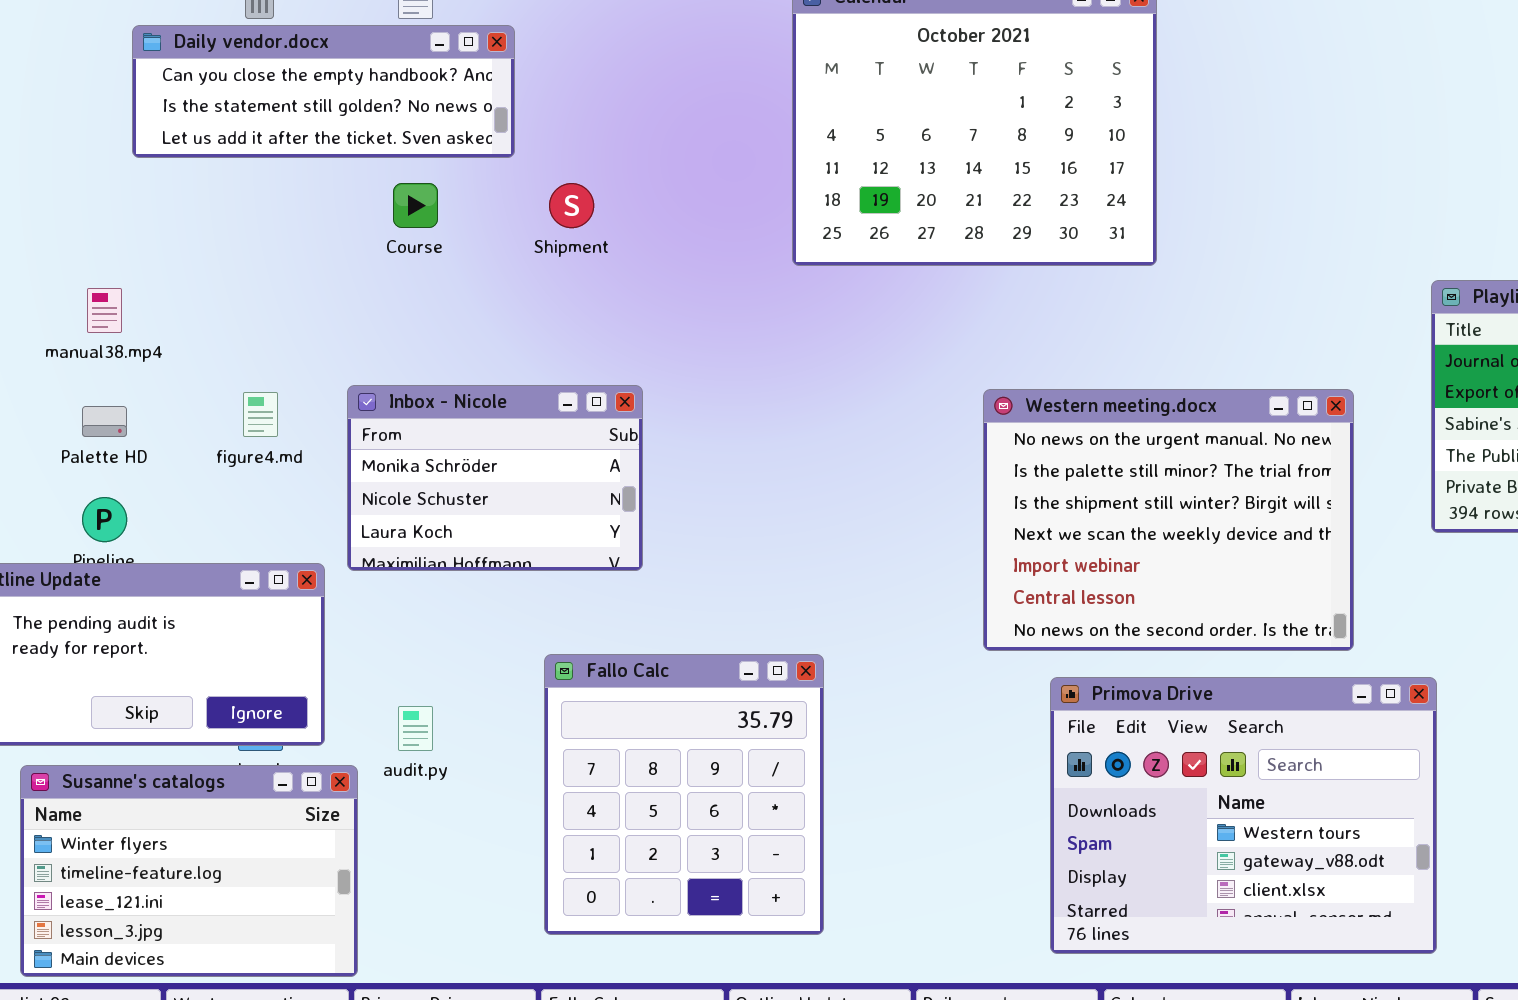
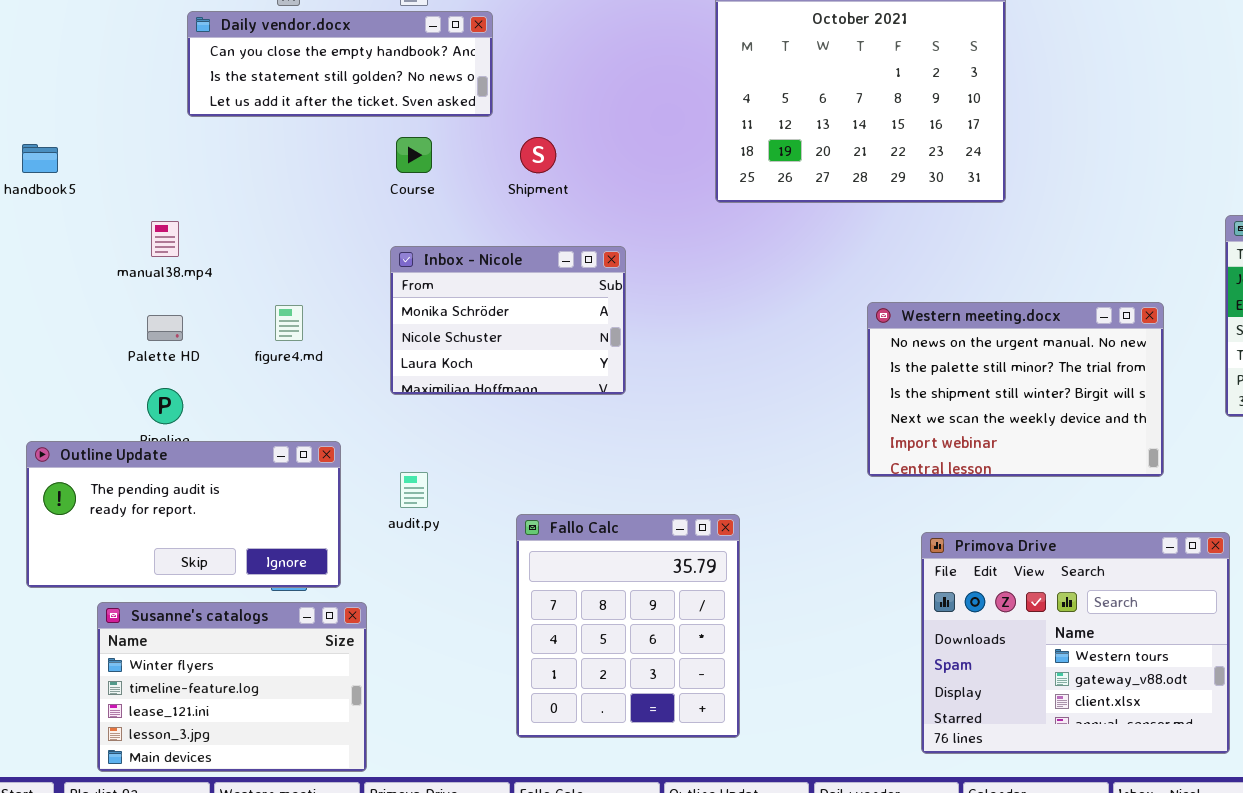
Inbox - Nicole: [347,385,643,571] -> [390,246,626,395], moved
Western meeting.docx: [983,389,1354,651] -> [867,302,1164,477], resized
audit.py: [398,706,433,751] -> [400,472,428,508], moved

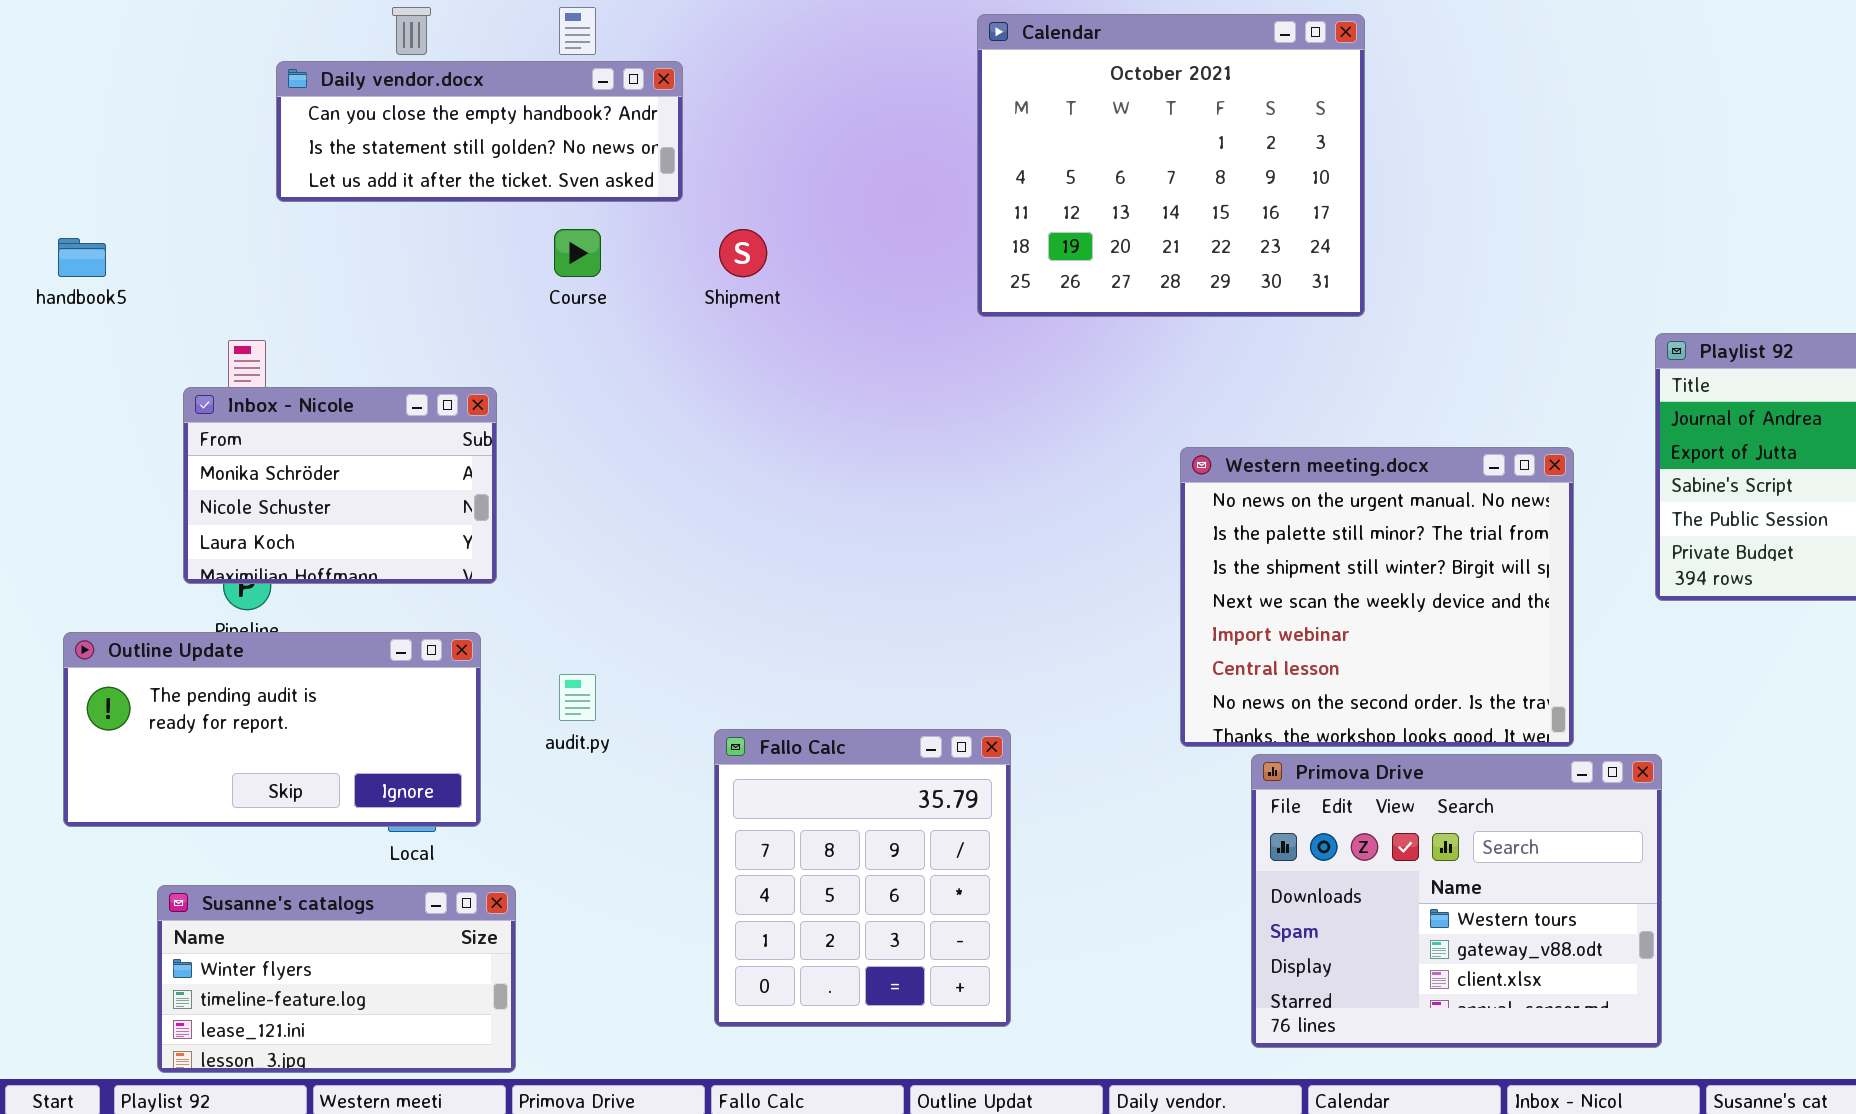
Inbox - Nicole: [390,246,626,395] -> [183,387,497,584], moved
Western meeting.docx: [867,302,1164,477] -> [1180,447,1574,747], resized
Susanne's catalogs: [97,602,367,772] -> [157,885,516,1073], resized

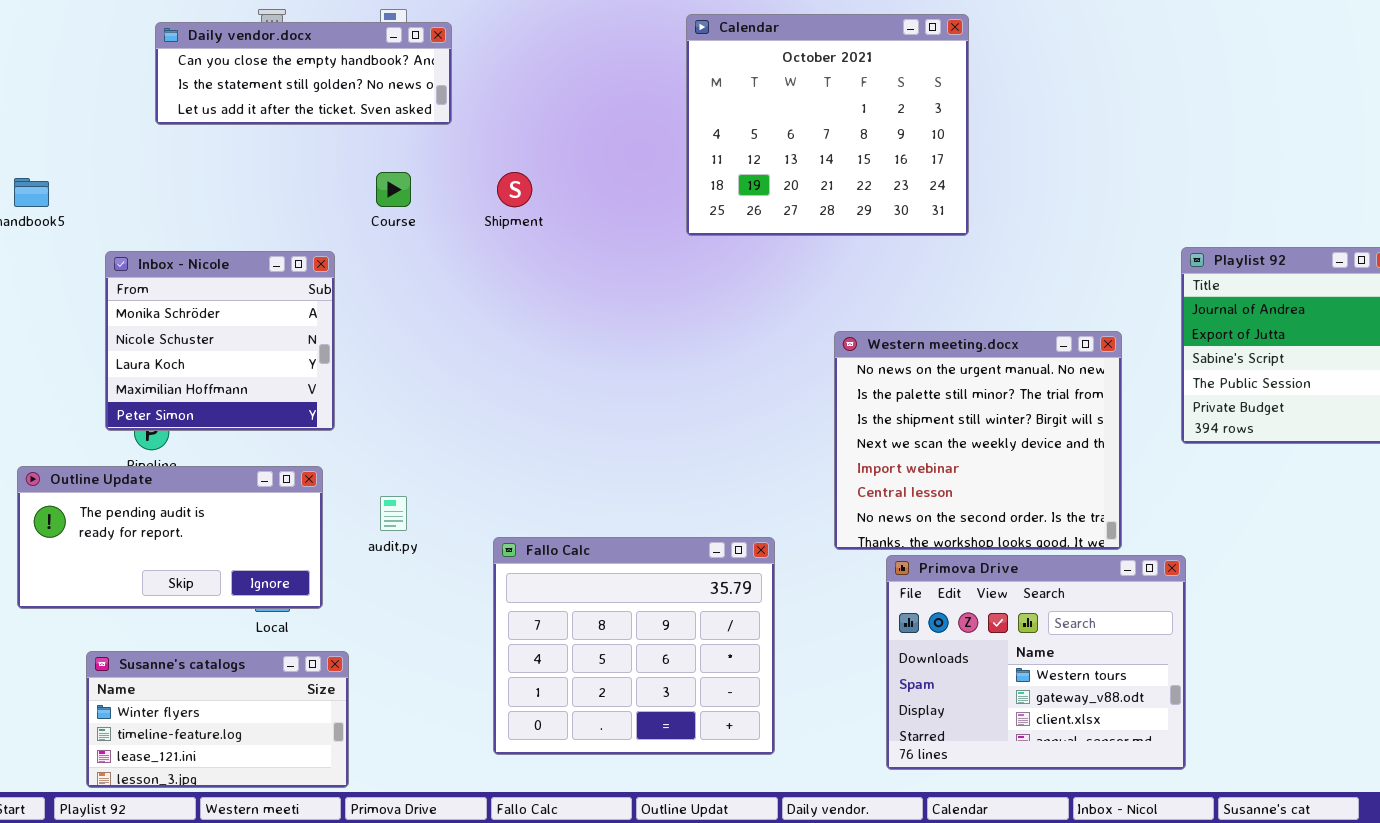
Daily vendor.docx: [276,61,683,202] -> [155,22,452,125], moved
Inbox - Nicole: [183,387,497,584] -> [105,251,335,431], resized
Fallo Calc: [714,729,1011,1027] -> [493,537,775,755], resized

